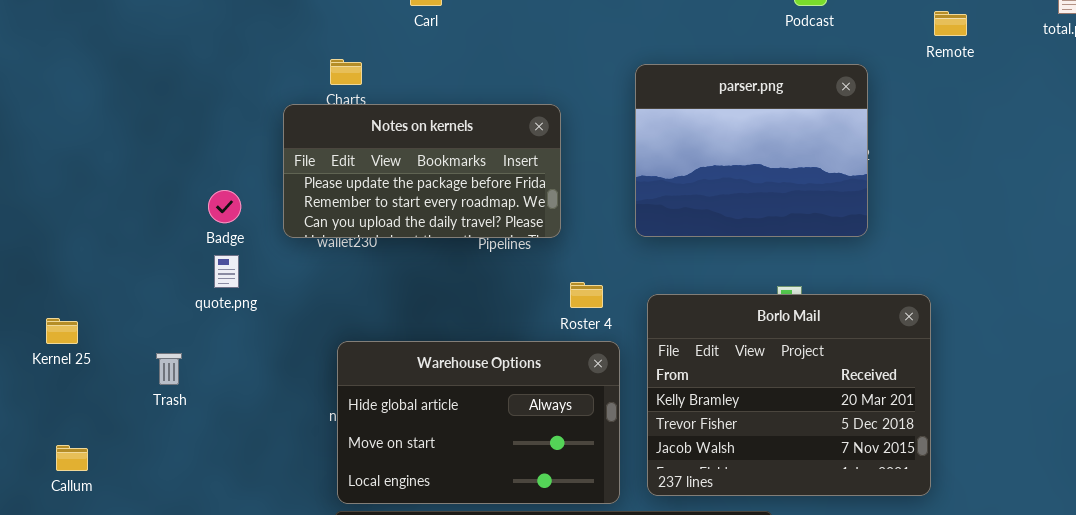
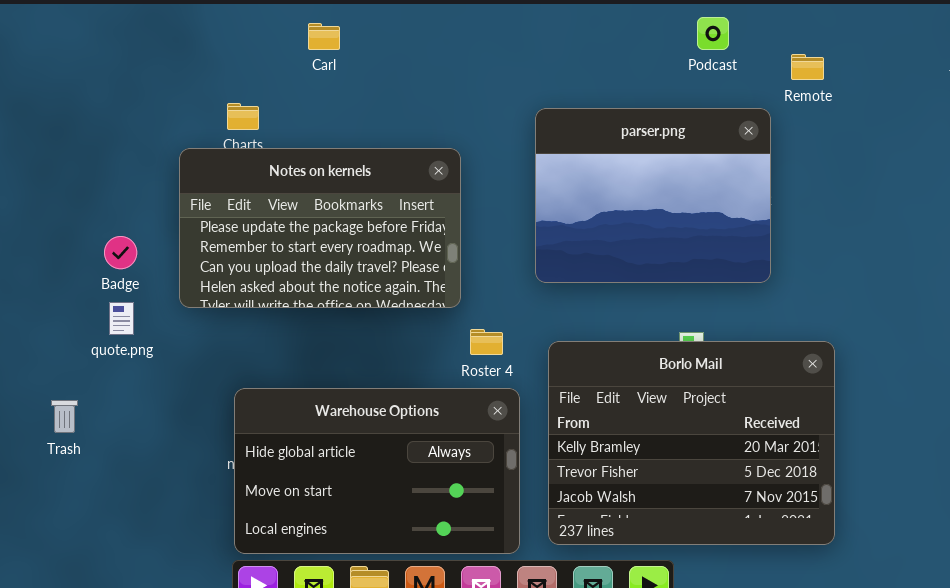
Remote: [934,11,967,36] -> [791,54,824,80], moved
Notes on kernels: [283,104,561,238] -> [179,148,461,308], resized

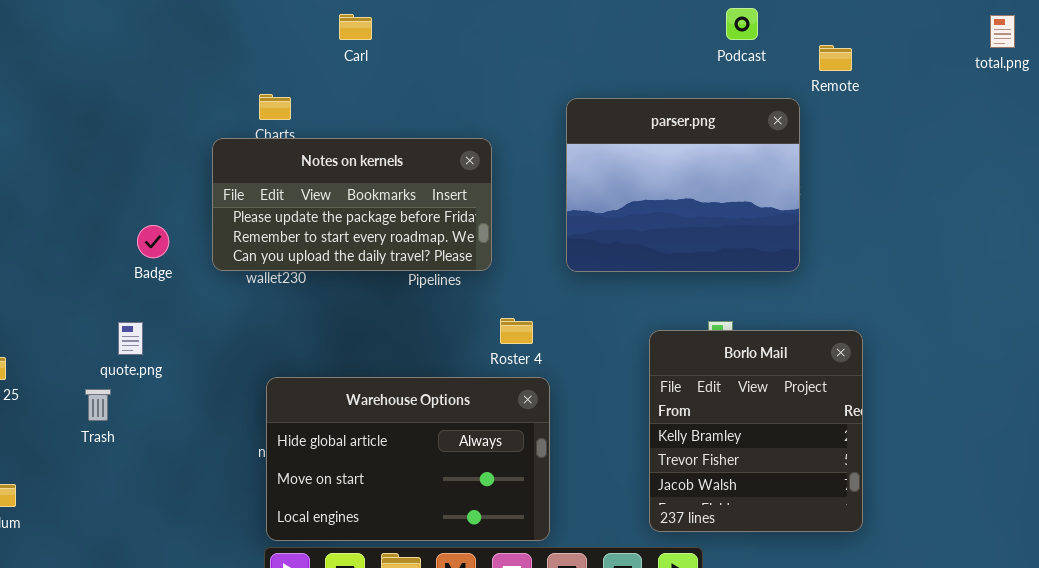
Notes on kernels: [179,148,461,308] -> [212,138,492,271], resized
quote.png: [109,302,134,335] -> [118,322,143,355], moved
Borlo Mail: [548,341,835,545] -> [649,330,863,532], resized

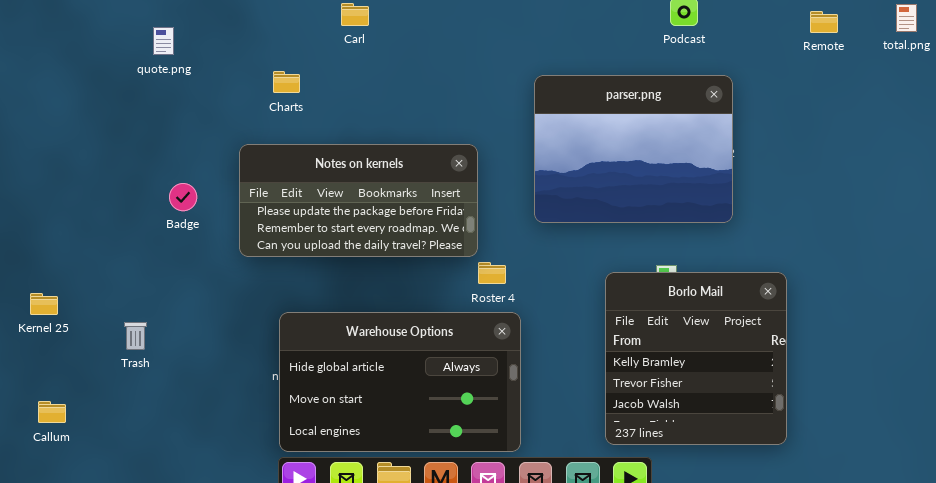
Remote: [819,45,852,71] -> [810,11,838,33], moved
Notes on kernels: [212,138,492,271] -> [239,144,478,257], moved
quote.png: [118,322,143,355] -> [153,27,174,55], moved

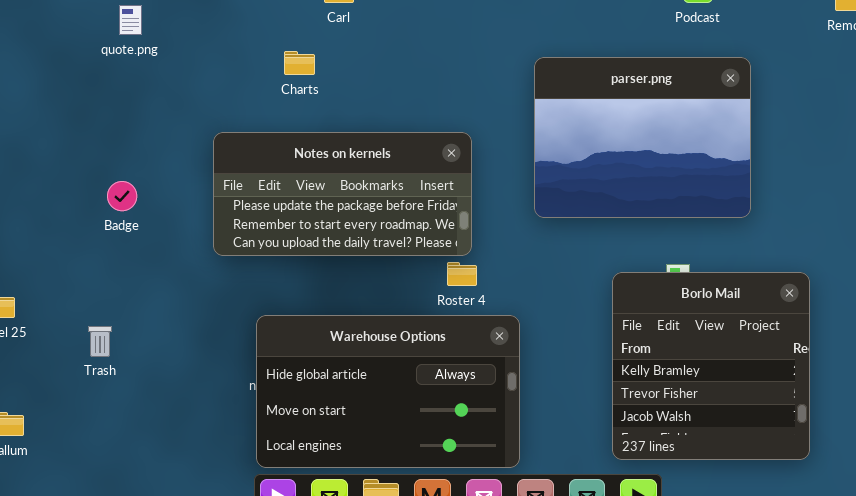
Charts: [273,71,300,93] -> [284,51,315,75], moved
Badge: [169,183,197,211] -> [107,181,137,211], moved
Roster 4: [478,262,506,284] -> [447,262,477,286], moved

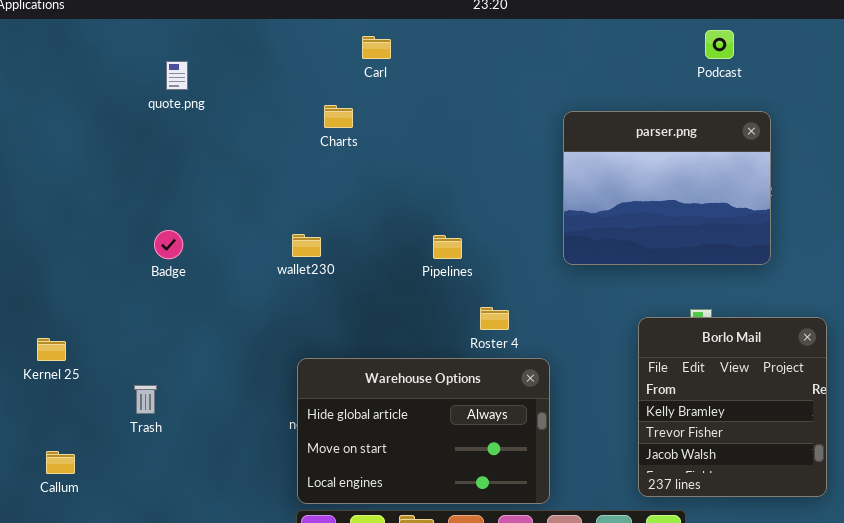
Notes on kernels: [213,132,472,256] -> none, closed
Trash: [88,326,112,357] -> [134,385,157,414], moved

